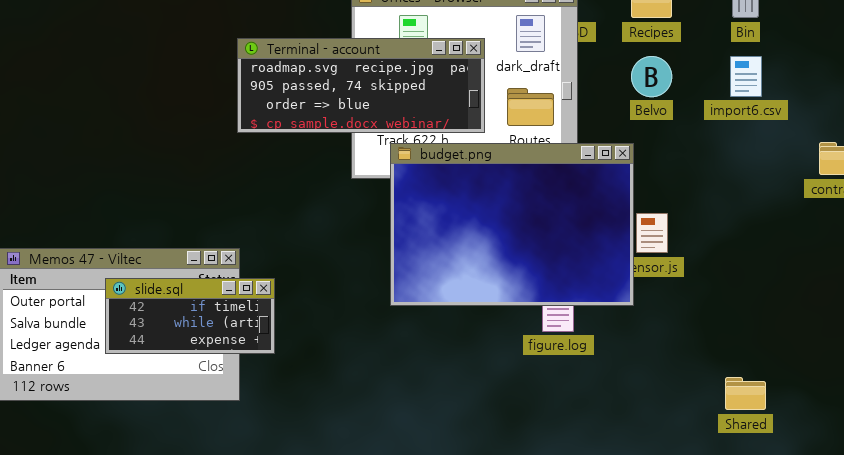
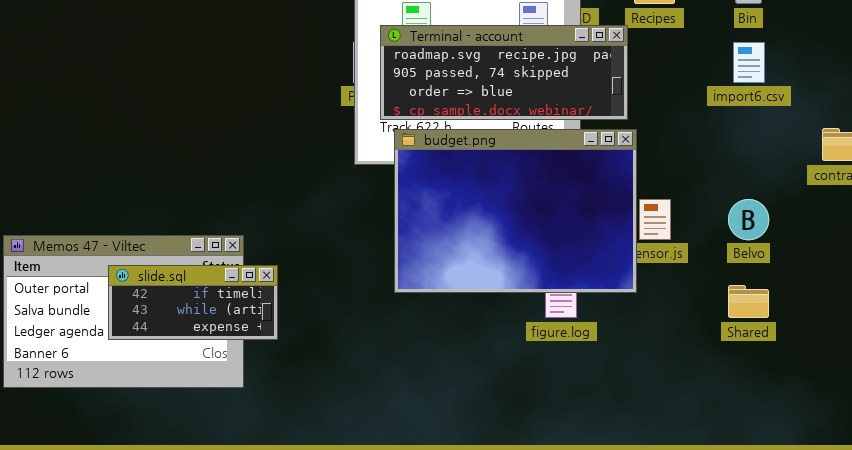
Terminal - account: [237,38,485,133] -> [380,25,628,120], moved
Belvo: [631,56,672,97] -> [728,199,769,240], moved
Shared: [725,377,766,410] -> [728,285,769,318], moved

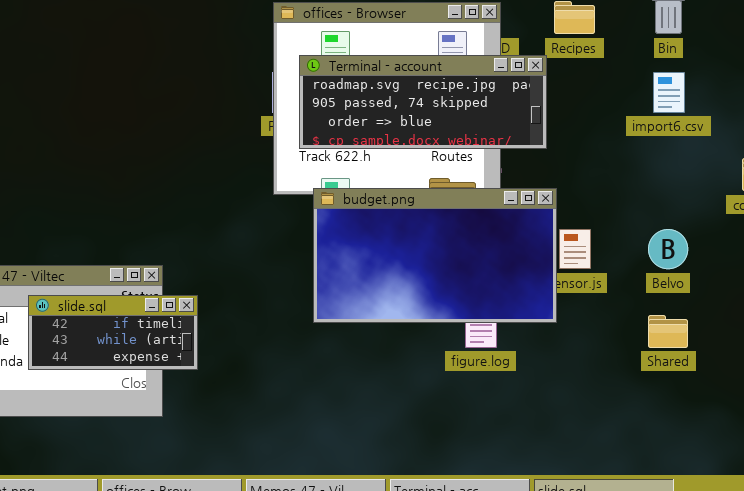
budget.png: [394,129,637,293] -> [313,188,557,323], resized

